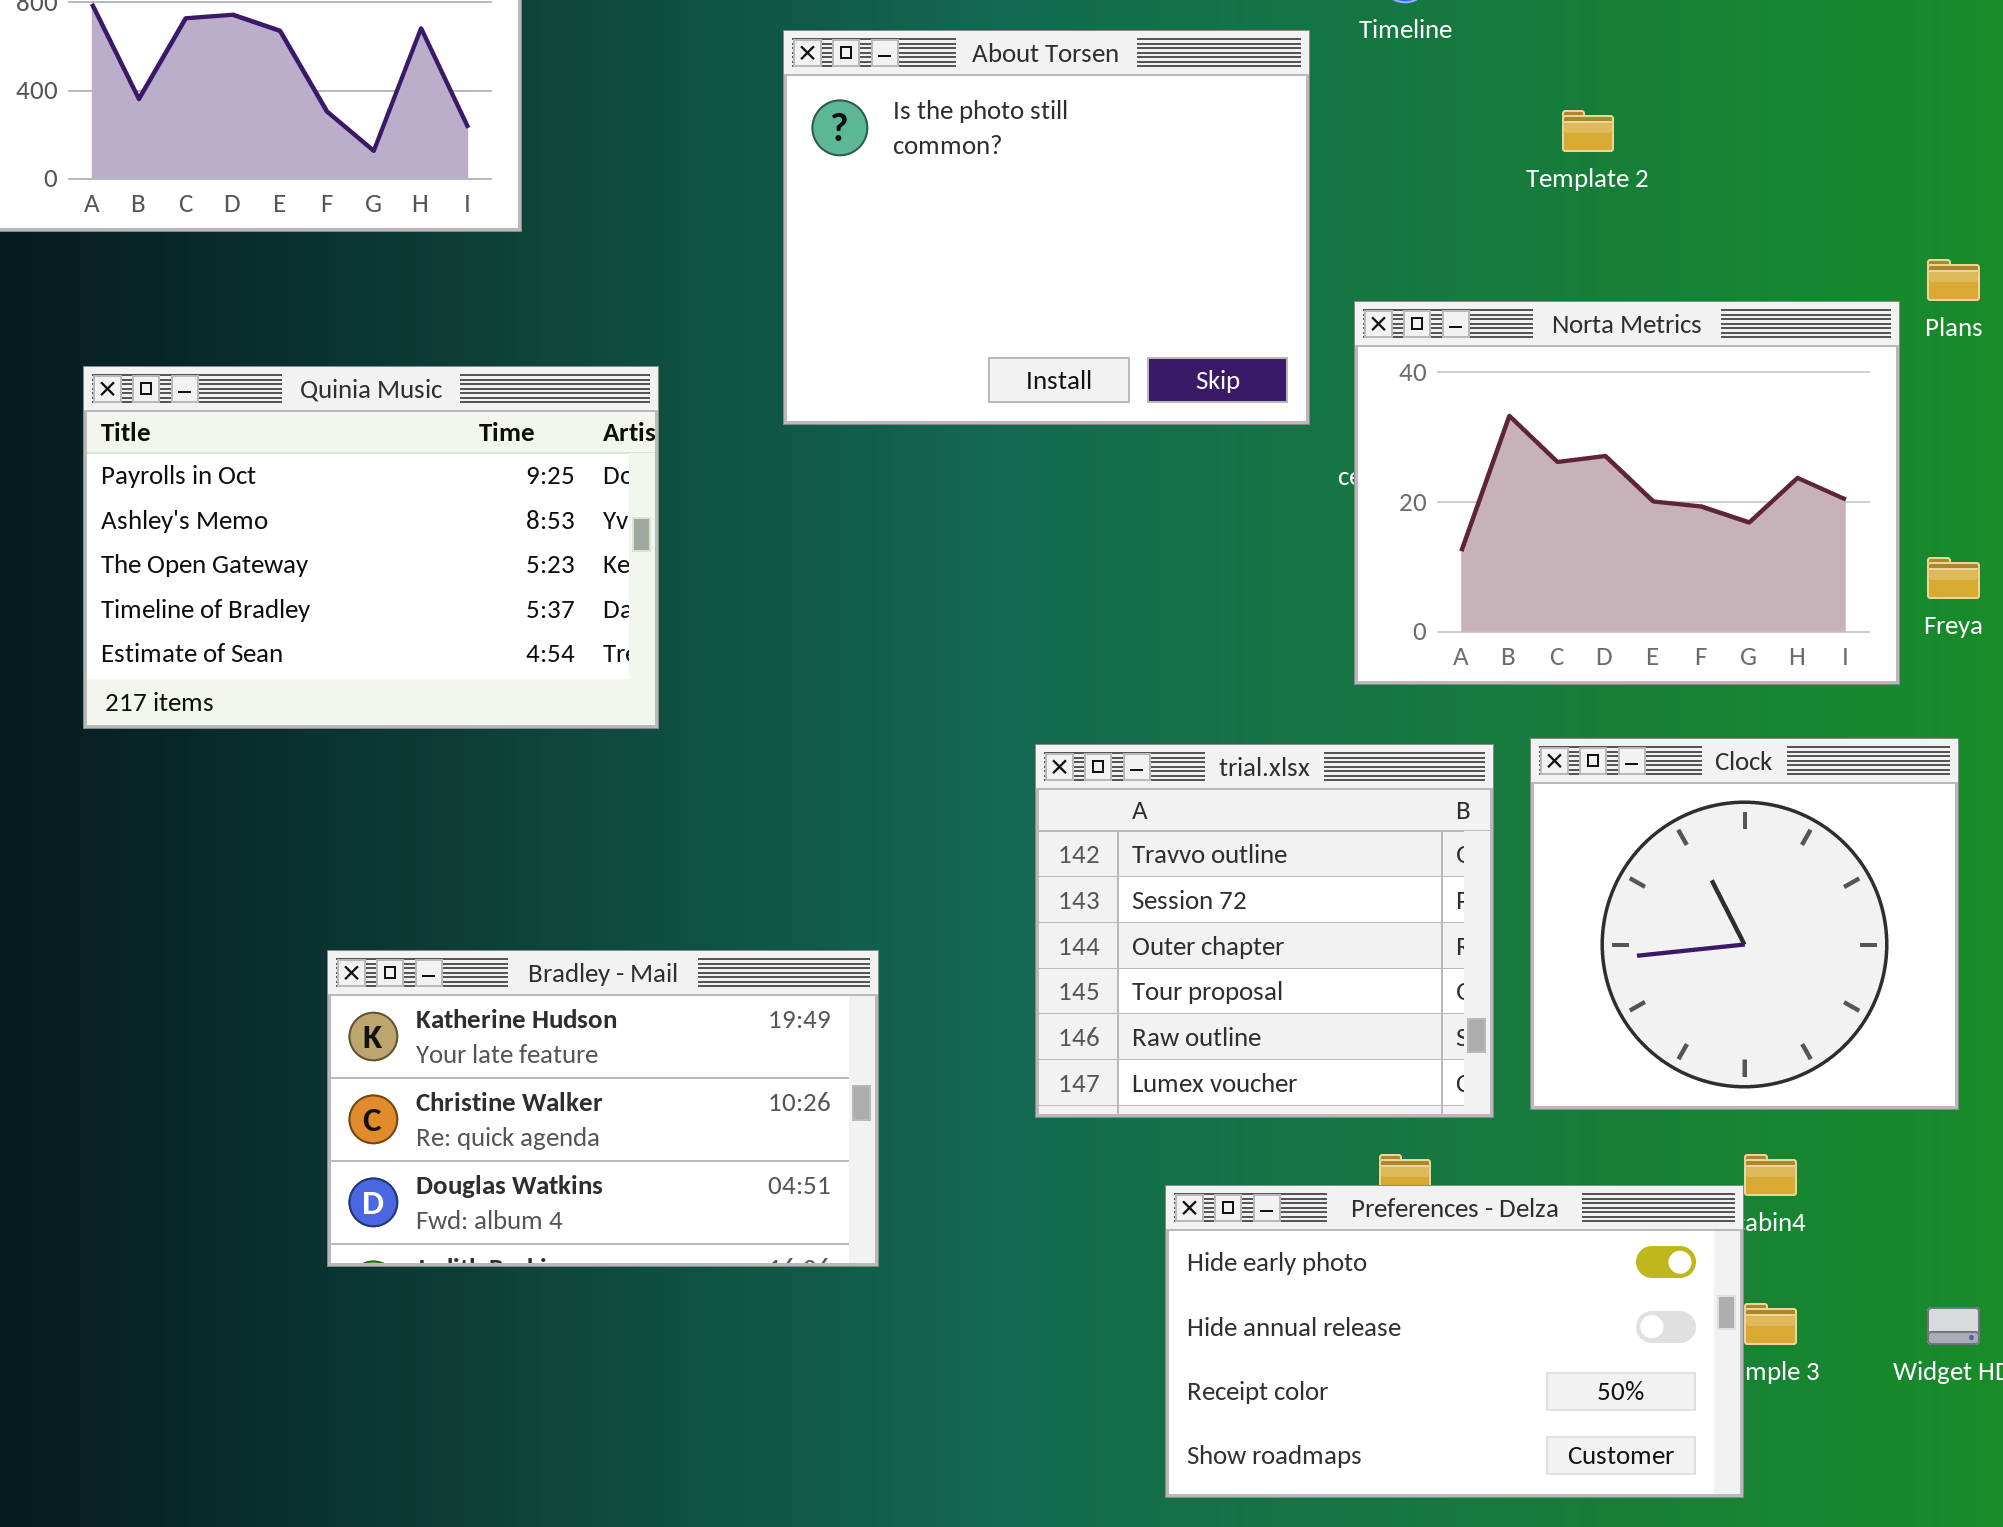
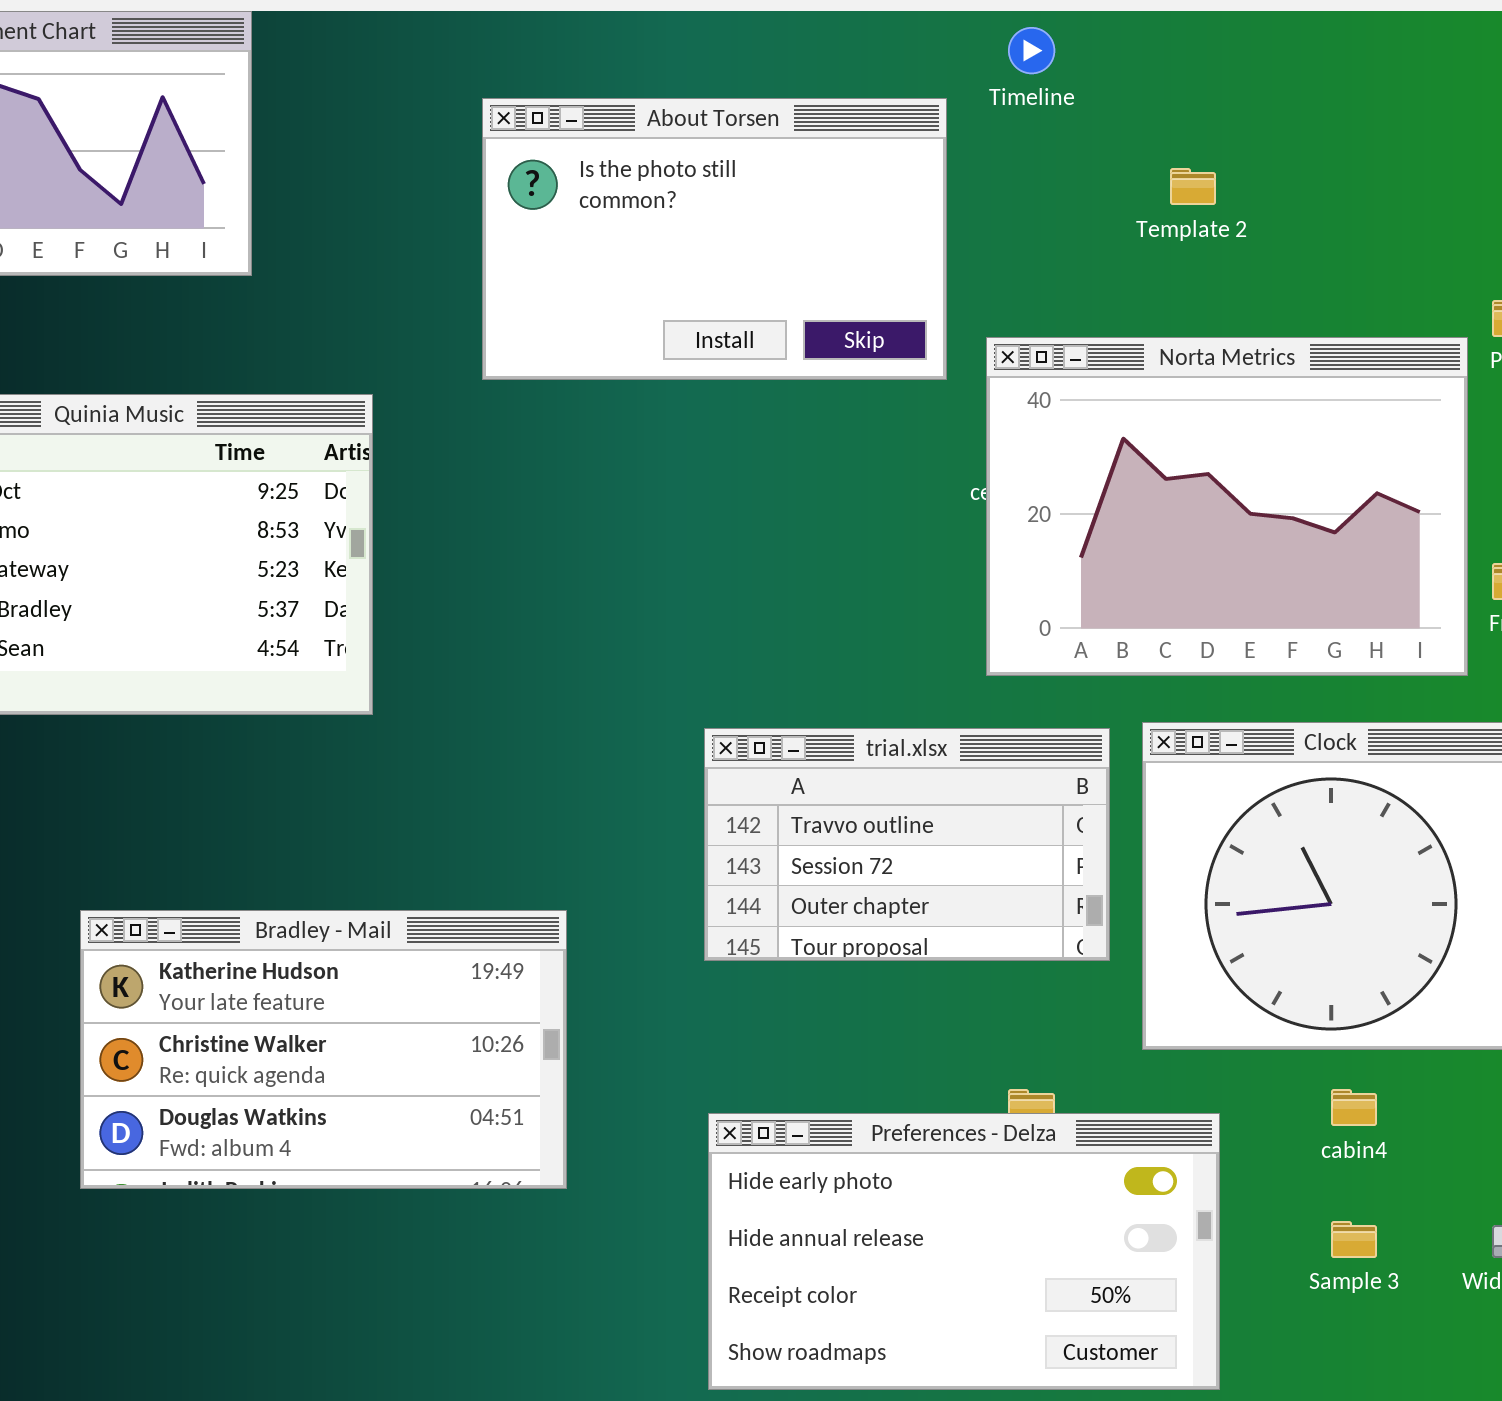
About Torsen: [783,30,1310,425] -> [482,98,947,380], resized
trial.xlsx: [1035,744,1494,1118] -> [704,728,1110,961], resized
Preferences - Delza: [1165,1185,1744,1498] -> [708,1113,1220,1390], moved

